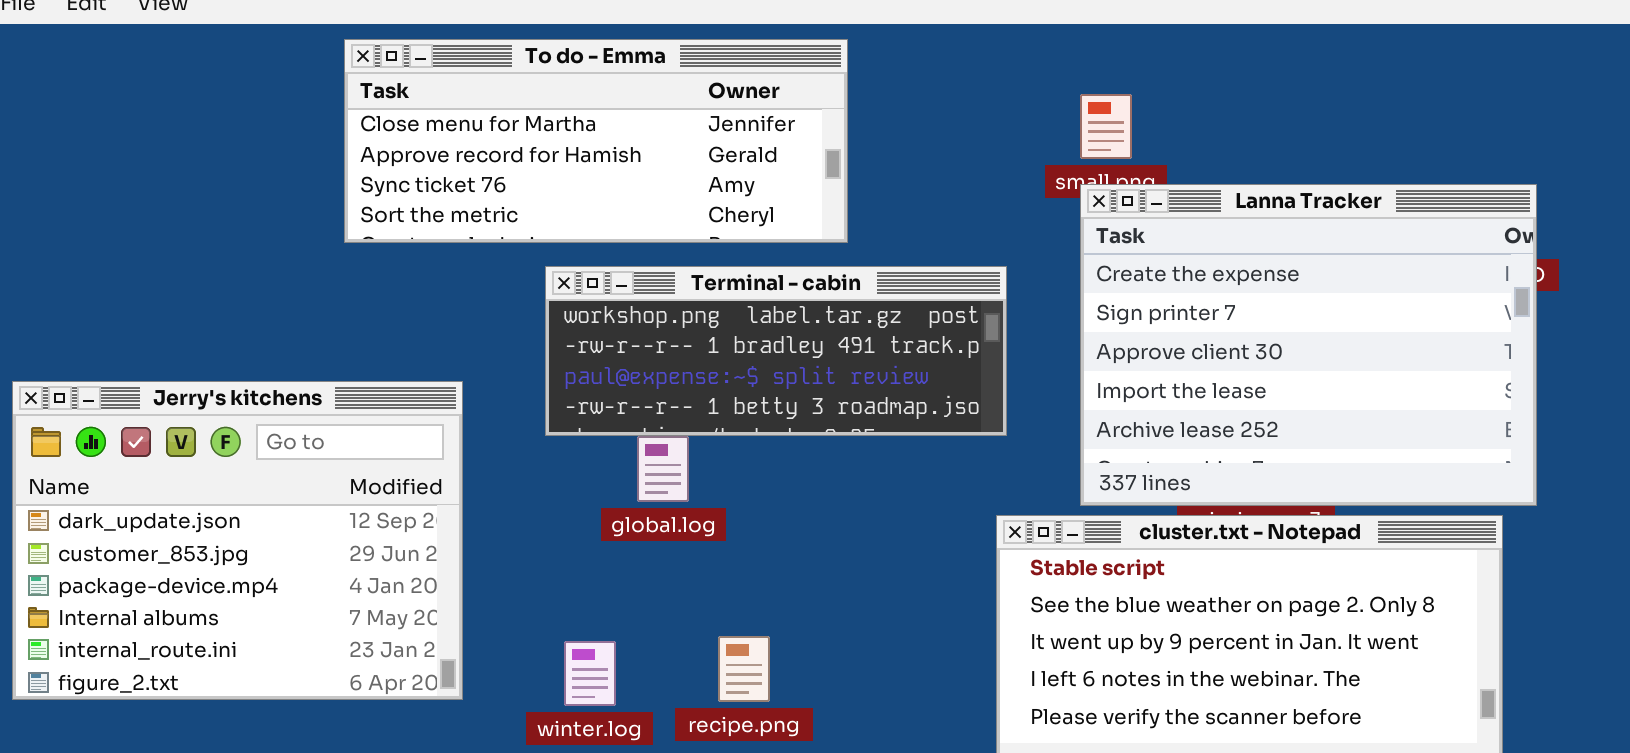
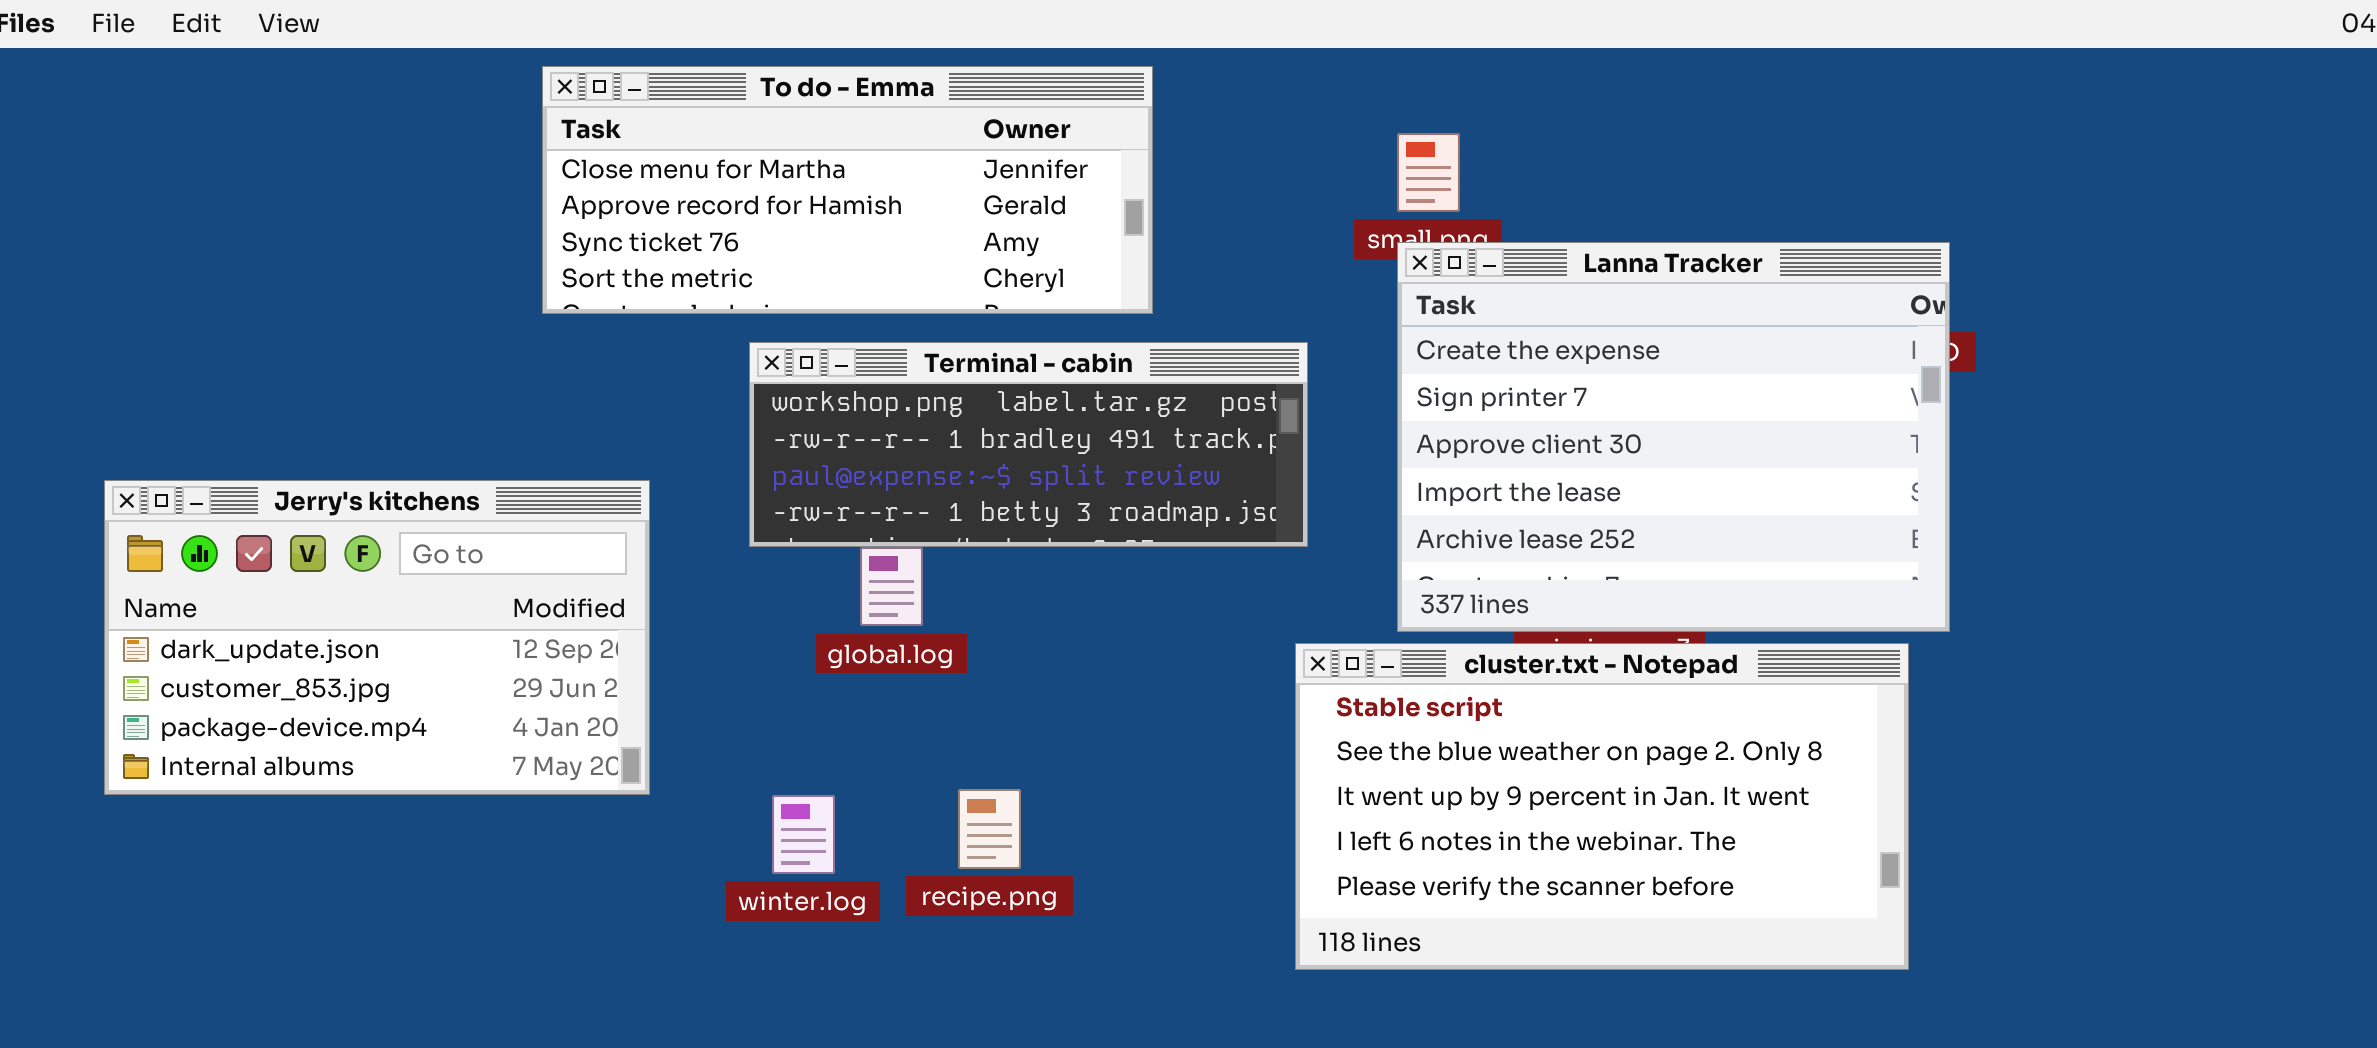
To do - Emma: [344,39,848,243] -> [542,66,1153,314], moved
Jerry's kitchens: [12,381,463,700] -> [104,480,650,795], resized

